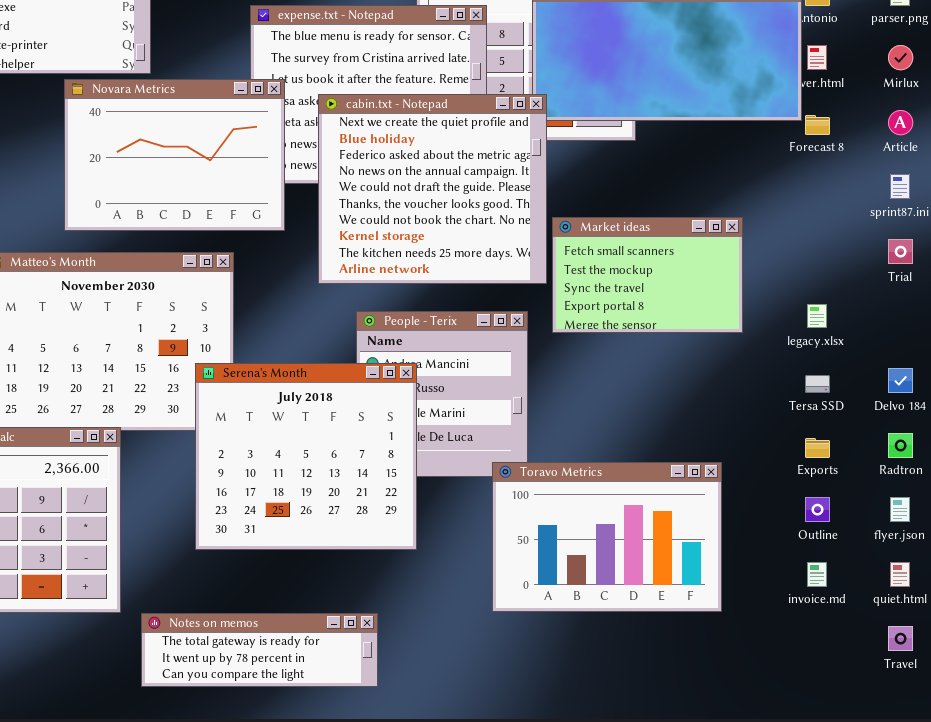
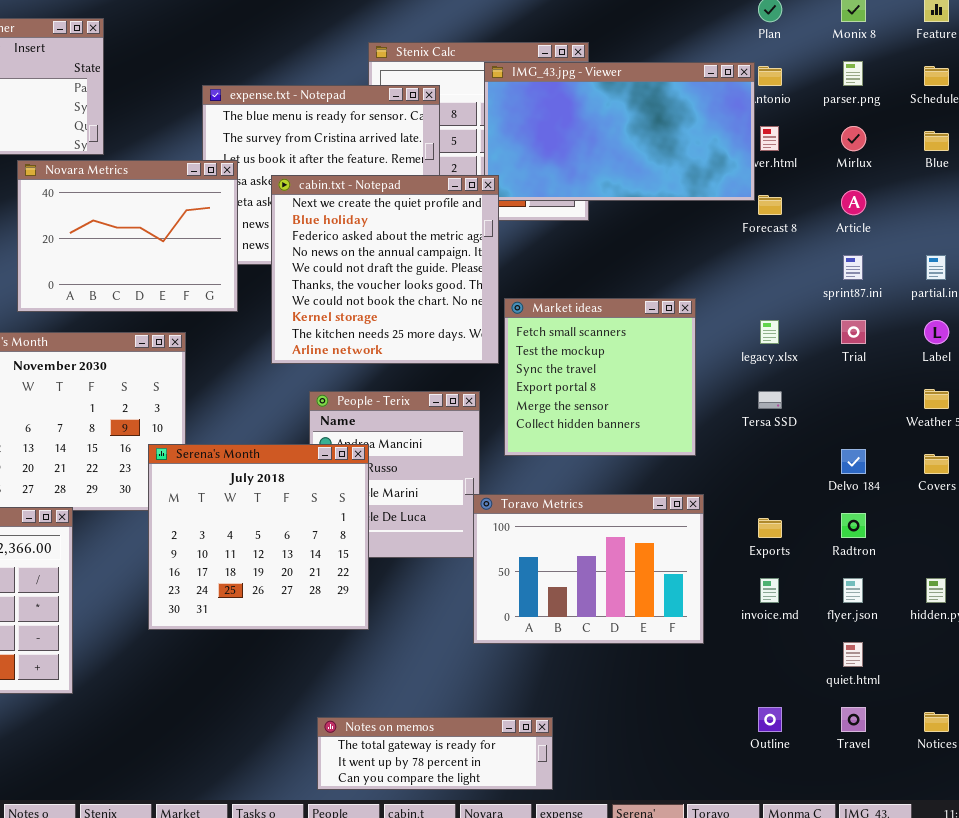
Market ideas: [552,217,743,333] -> [504,298,696,456], resized
legacy.xlsx: [807,304,827,328] -> [760,320,779,344], moved
Tersa SSD: [805,375,830,393] -> [758,391,782,409], moved
Toravo Metrics: [492,462,722,612] -> [473,494,704,644], moved
Outline: [805,497,830,522] -> [758,707,782,732], moved
invoice.md: [807,562,827,587] -> [760,578,779,603], moved
Notes on memos: [141,613,378,687] -> [317,717,553,790], moved

